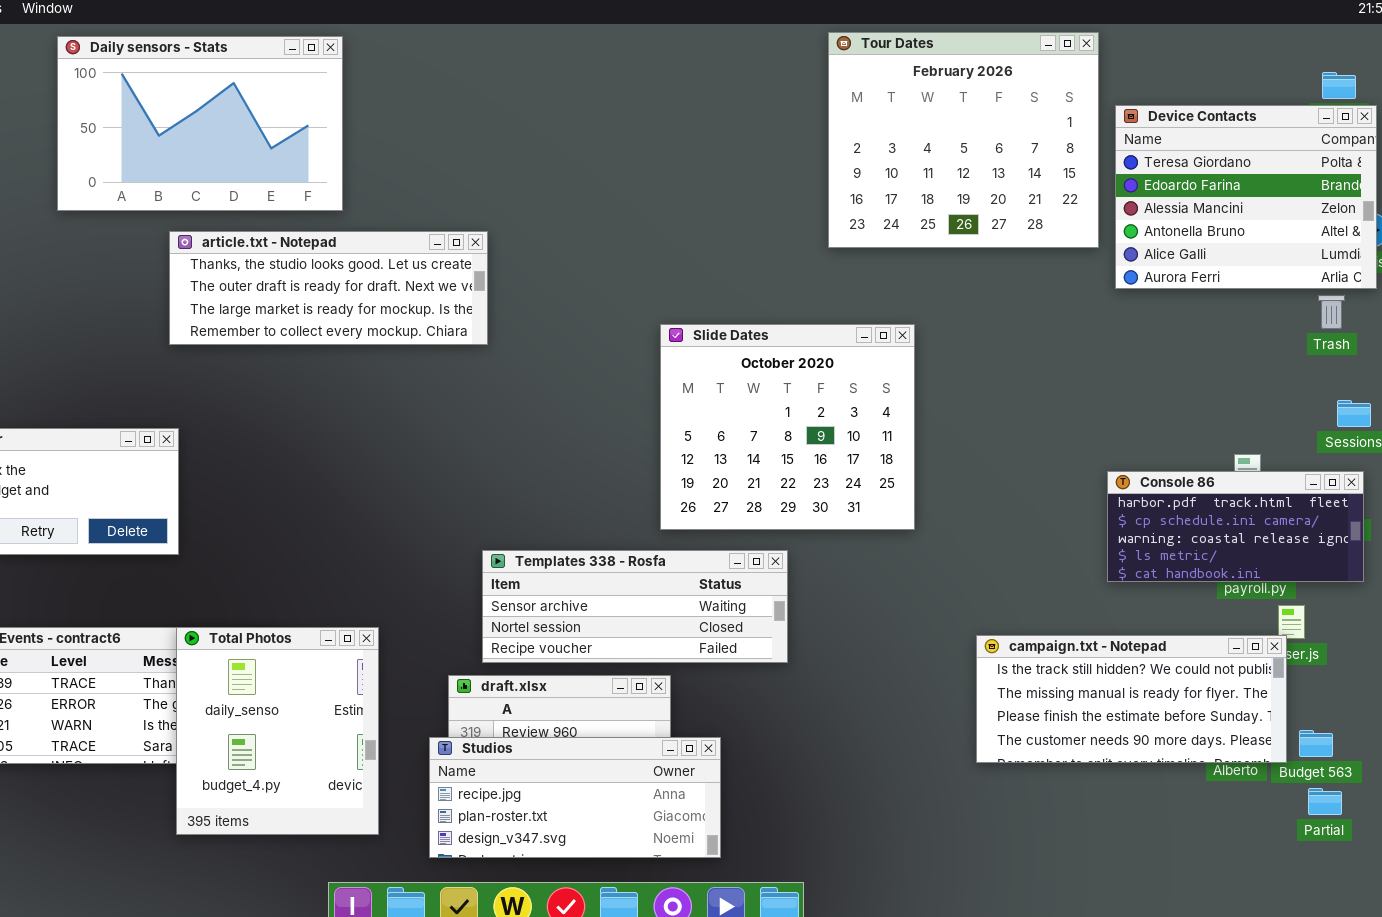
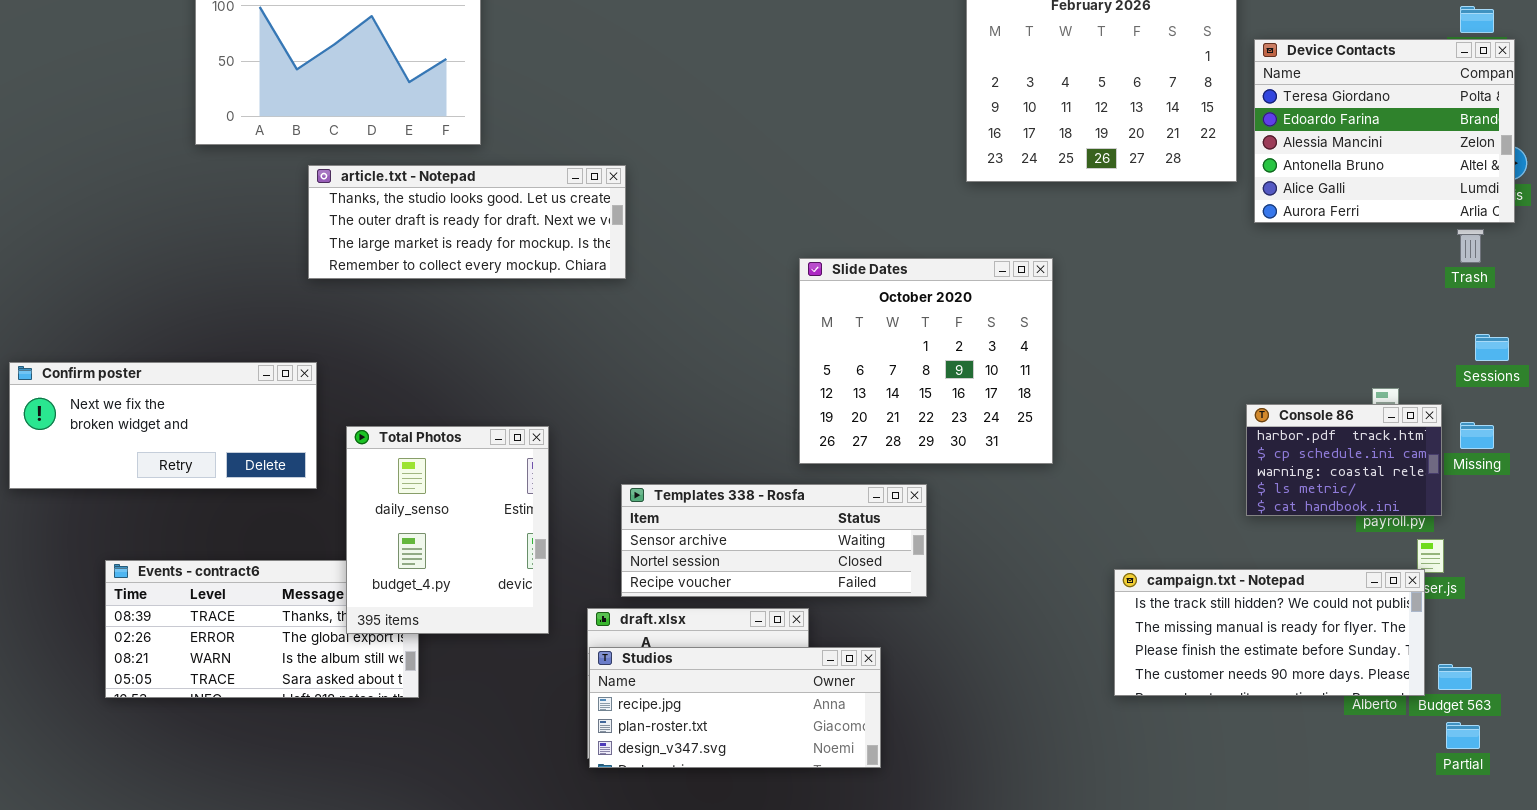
Console 86: [1107,471,1364,582] -> [1246,404,1442,516], resized
Total Photos: [176,627,379,835] -> [346,426,549,634], moved
Studios: [429,737,721,858] -> [589,647,881,768], moved

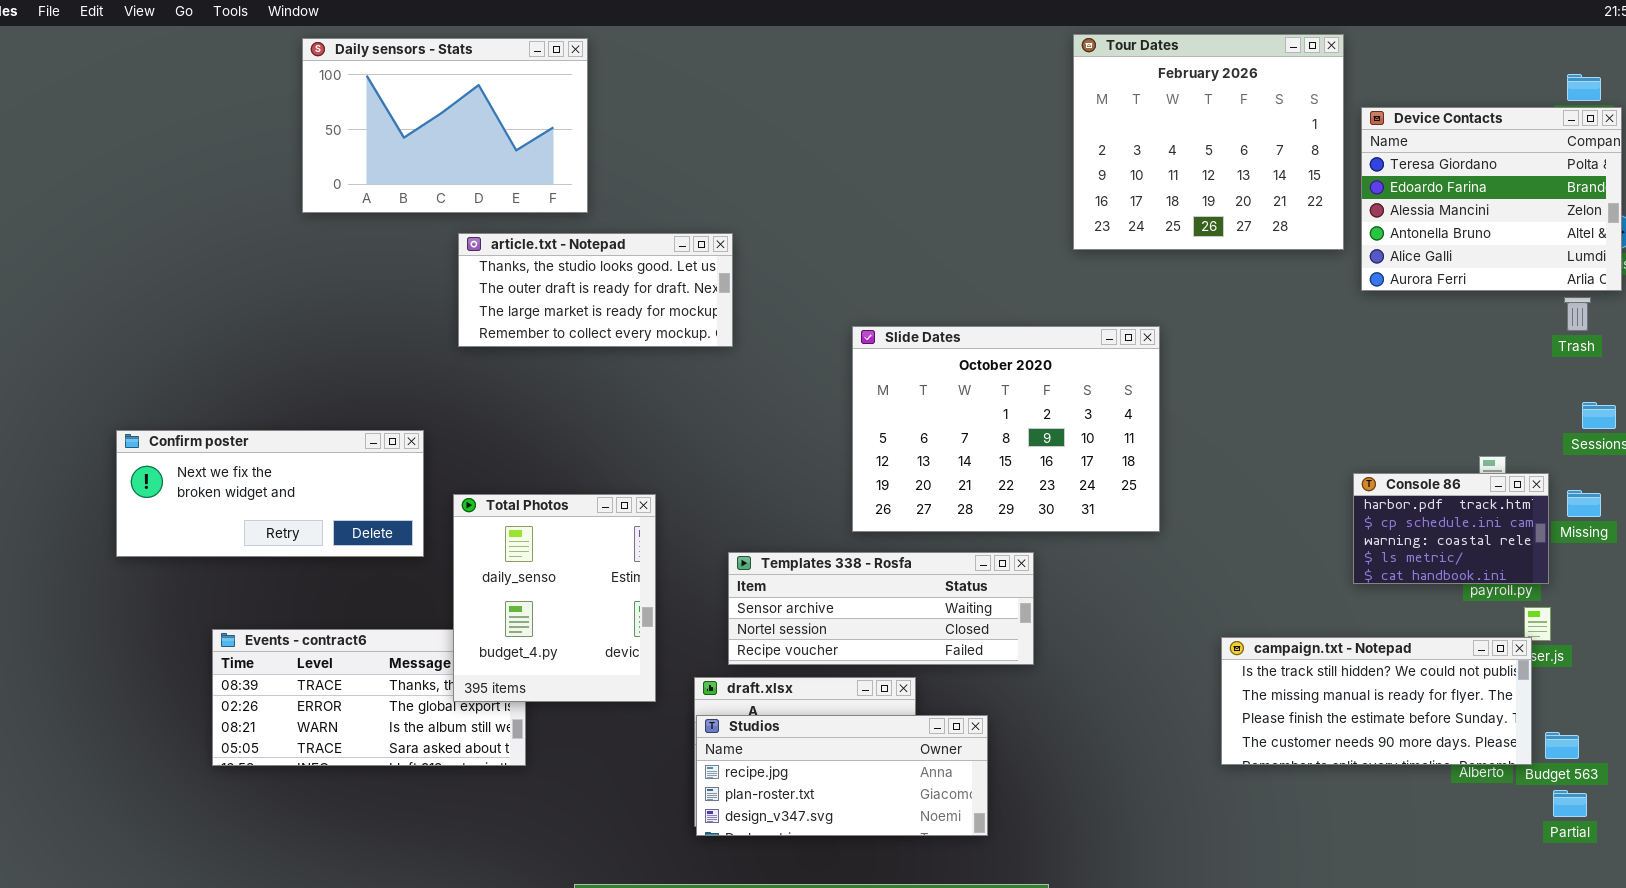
article.txt - Notepad: [308,165,626,279] -> [458,233,733,347], resized
Slide Dates: [799,258,1053,464] -> [852,326,1160,532], resized

